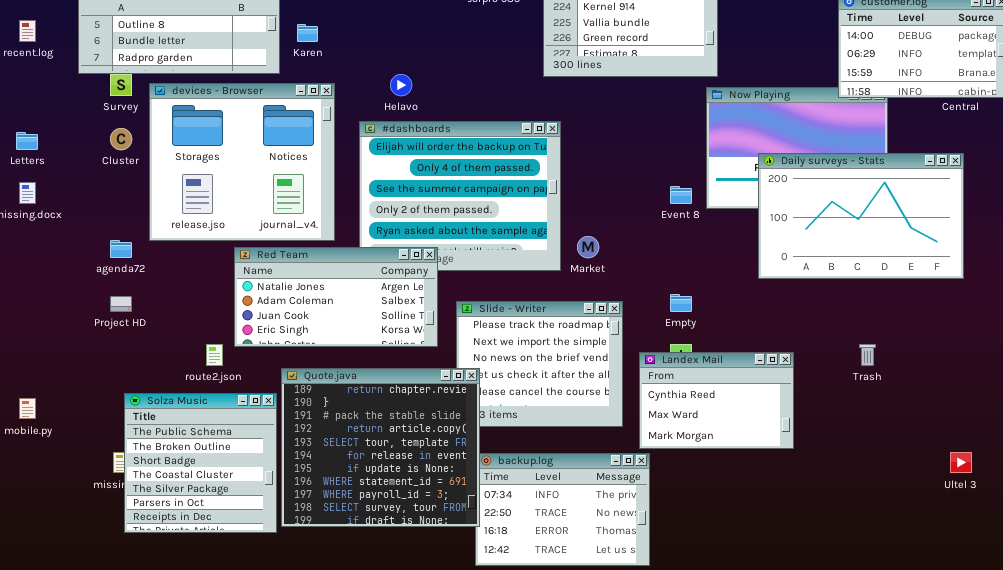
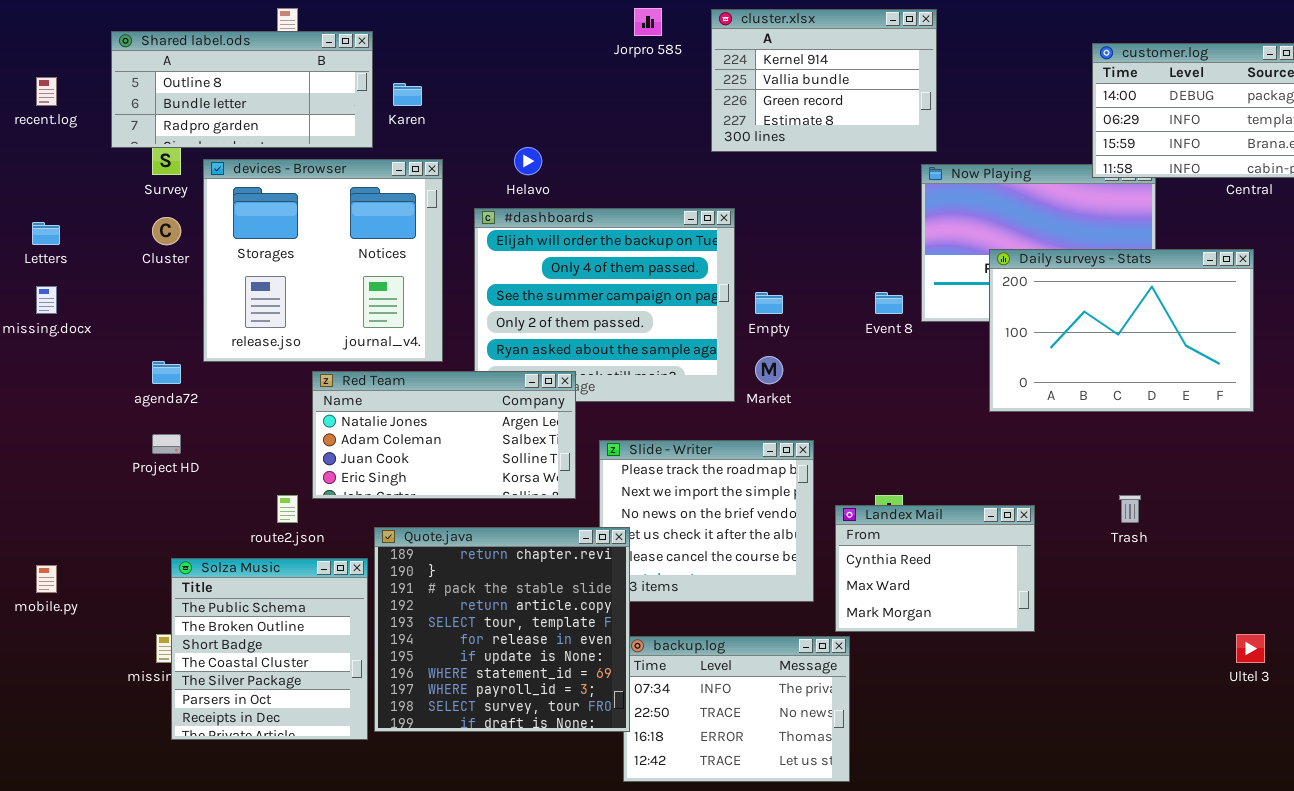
Empty: [670,294,692,312] -> [755,292,783,314], moved

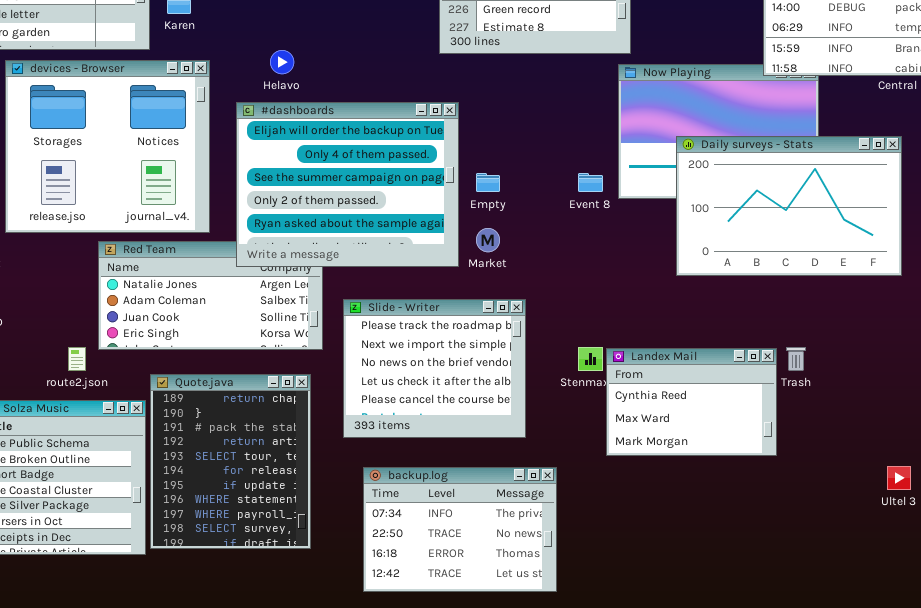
#dashboards: [474,208,735,402] -> [236,102,459,267], raised
Landex Mail: [835,505,1035,632] -> [606,348,777,456], moved
Quote.java: [374,527,630,732] -> [150,374,311,549], resized

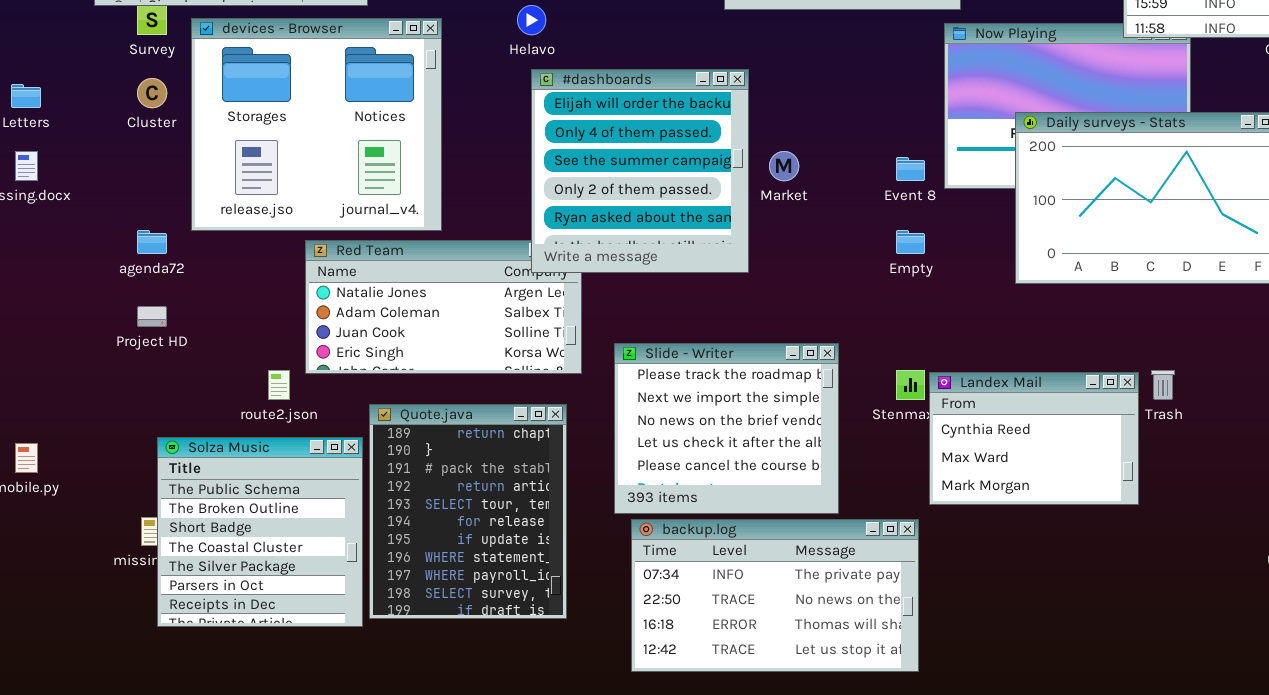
#dashboards: [236,102,459,267] -> [531,69,749,273], resized
Empty: [476,173,500,192] -> [896,230,925,254], moved
Market: [476,228,500,252] -> [769,151,799,181], moved
Slide - Writer: [343,299,526,438] -> [614,343,839,514], moved
backup.log: [363,467,557,592] -> [631,519,919,672], resized

